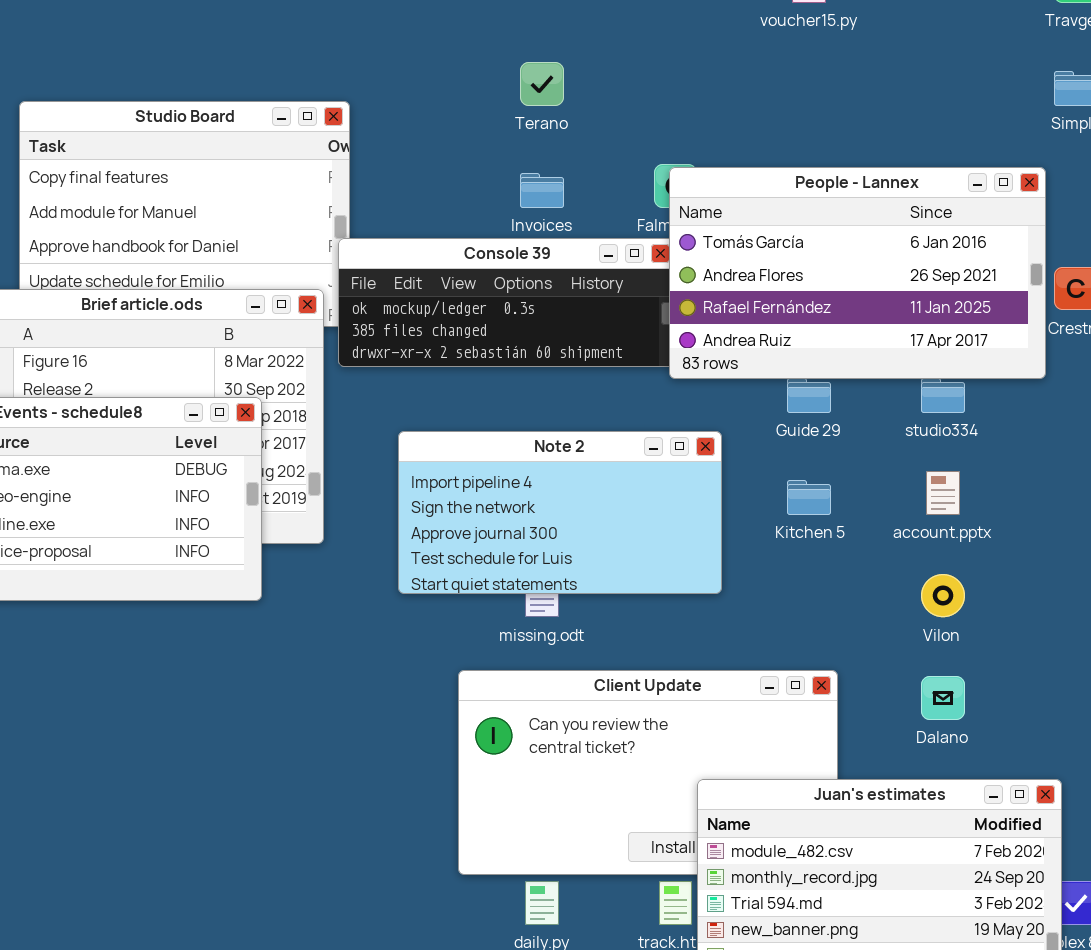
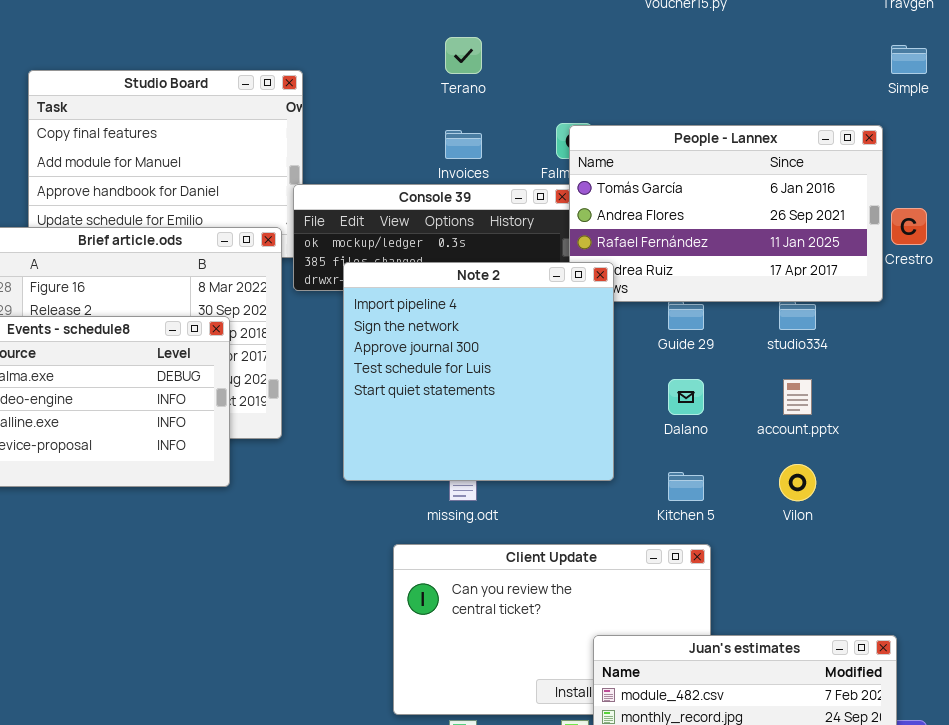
Note 2: [398,431,722,594] -> [343,262,614,481], resized
Kitchen 5: [787,480,831,515] -> [668,472,704,501], moved
Dalano: [921,676,965,720] -> [668,379,704,415], moved

